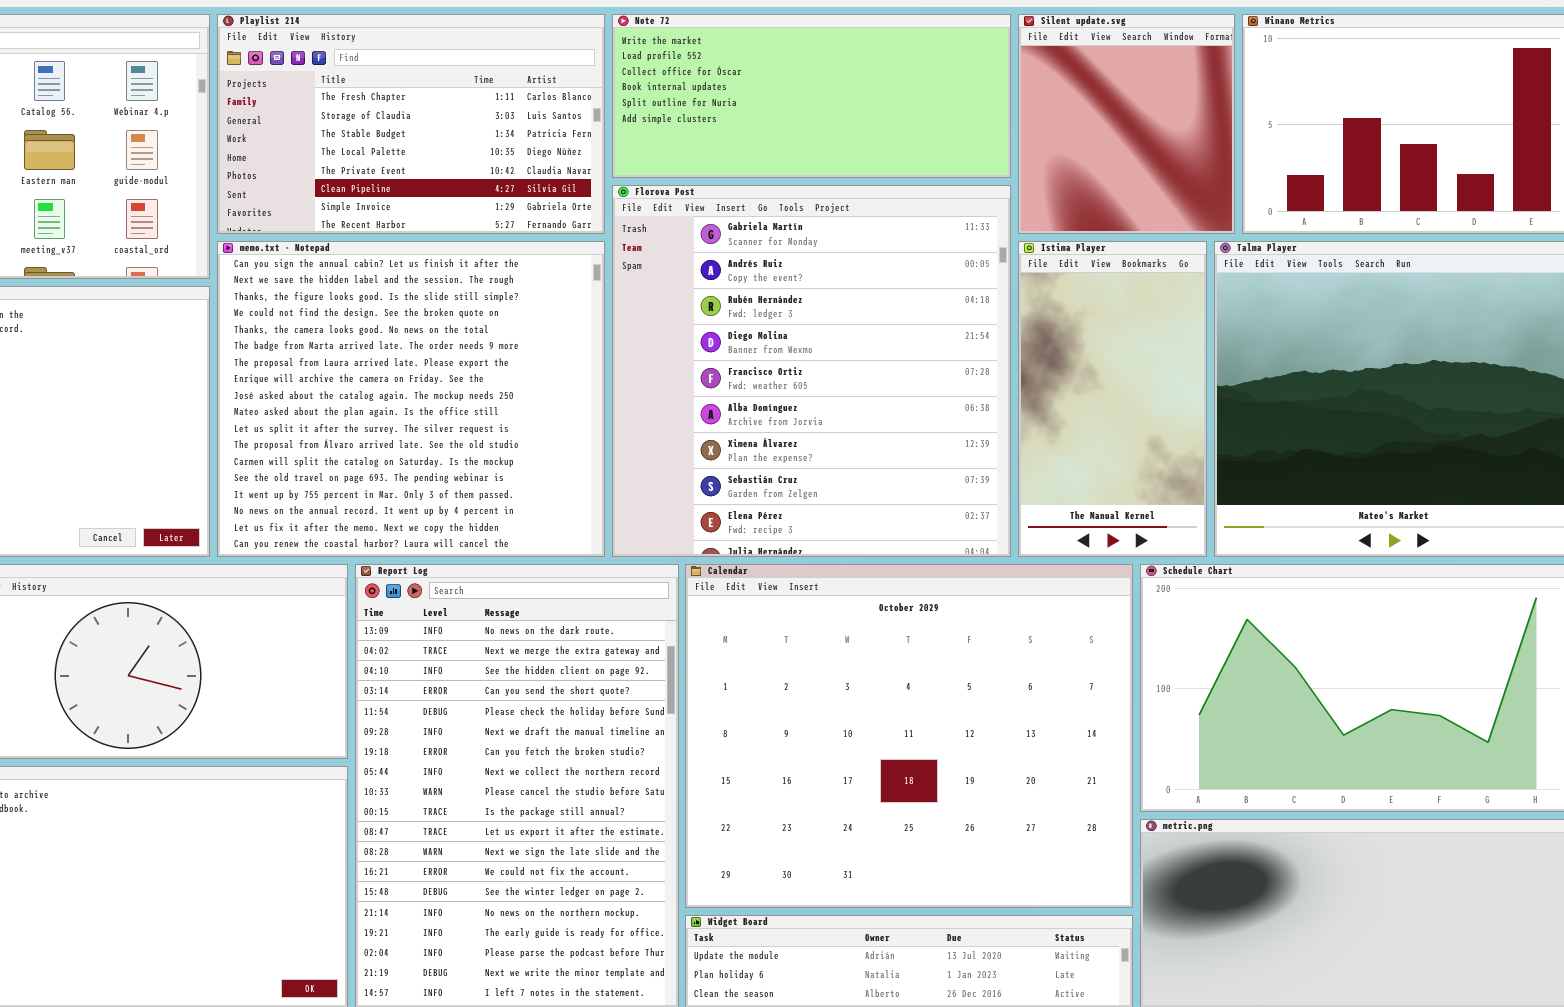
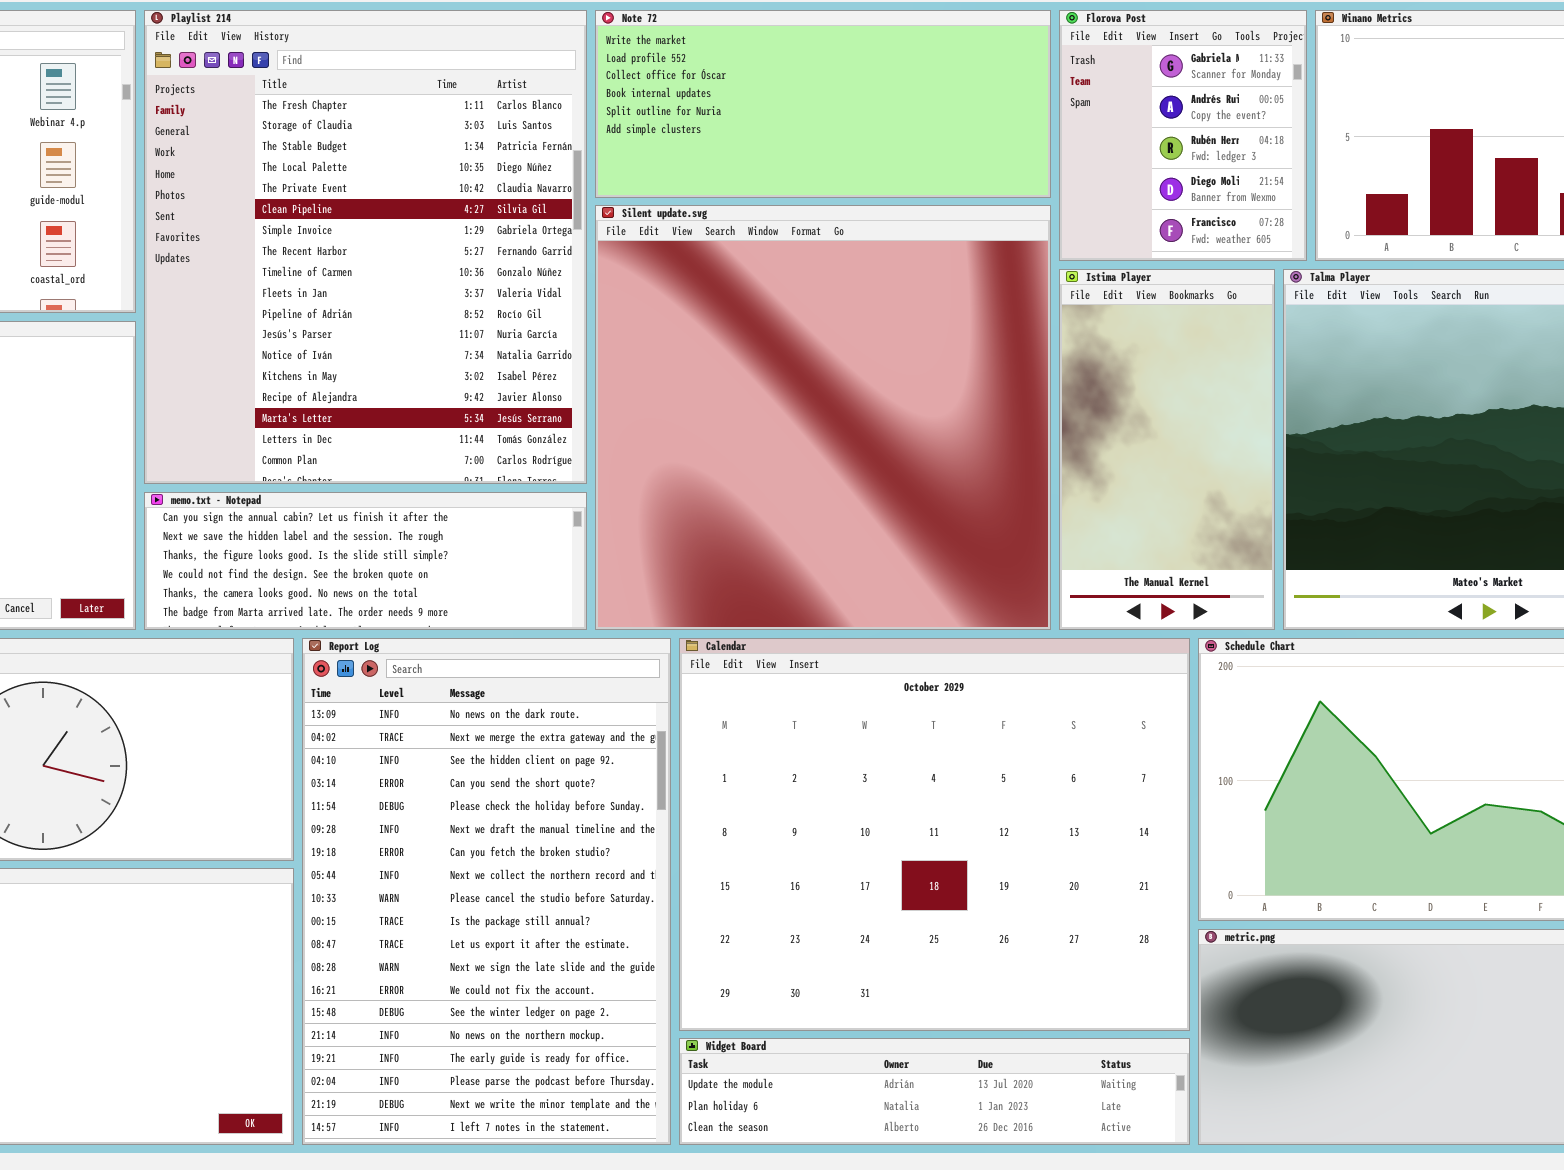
Playlist 214: [217,14,605,234] -> [144,10,587,484], resized
Silent update.svg: [1018,14,1235,234] -> [595,205,1051,630], moved, resized
Florova Post: [612,185,1011,557] -> [1059,10,1307,261], moved, resized
memo.txt - Notepad: [217,241,605,557] -> [144,492,587,630], resized

